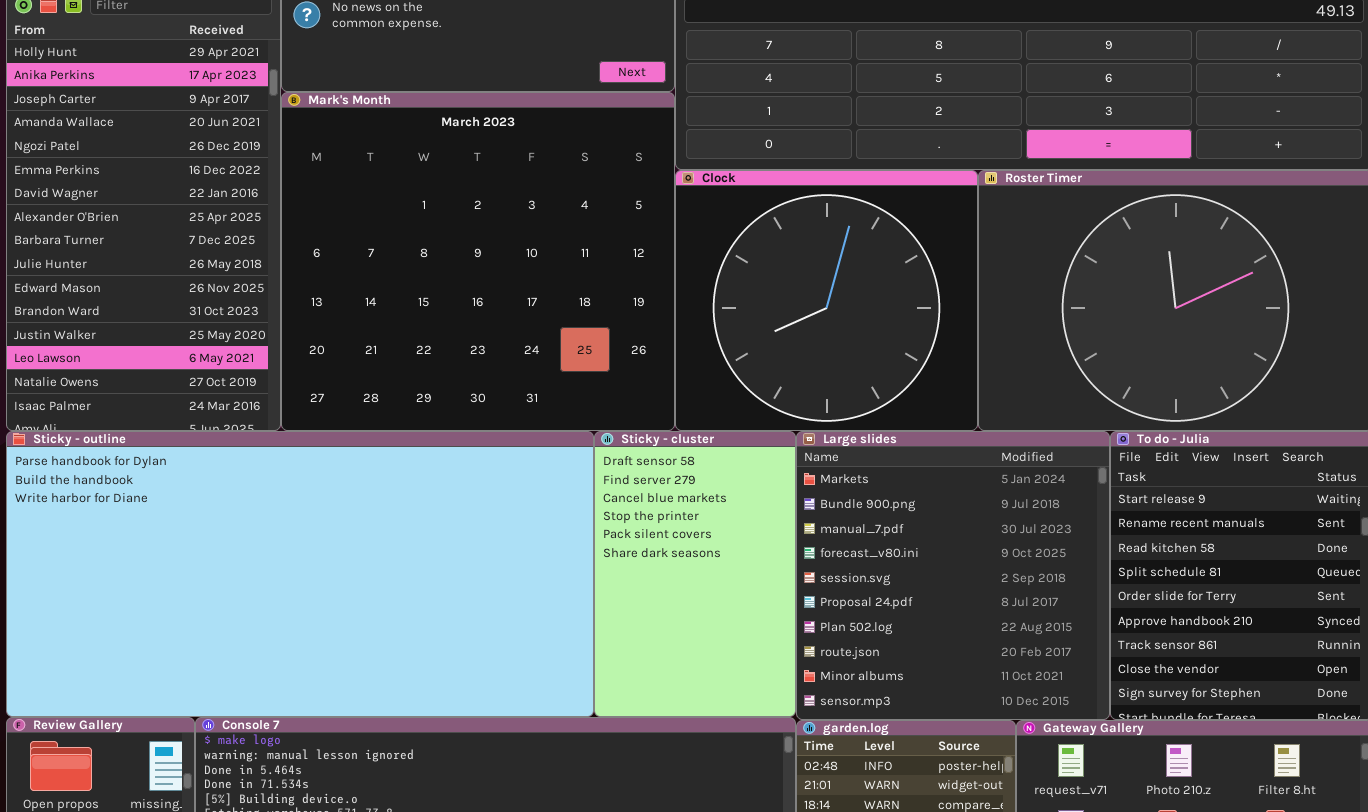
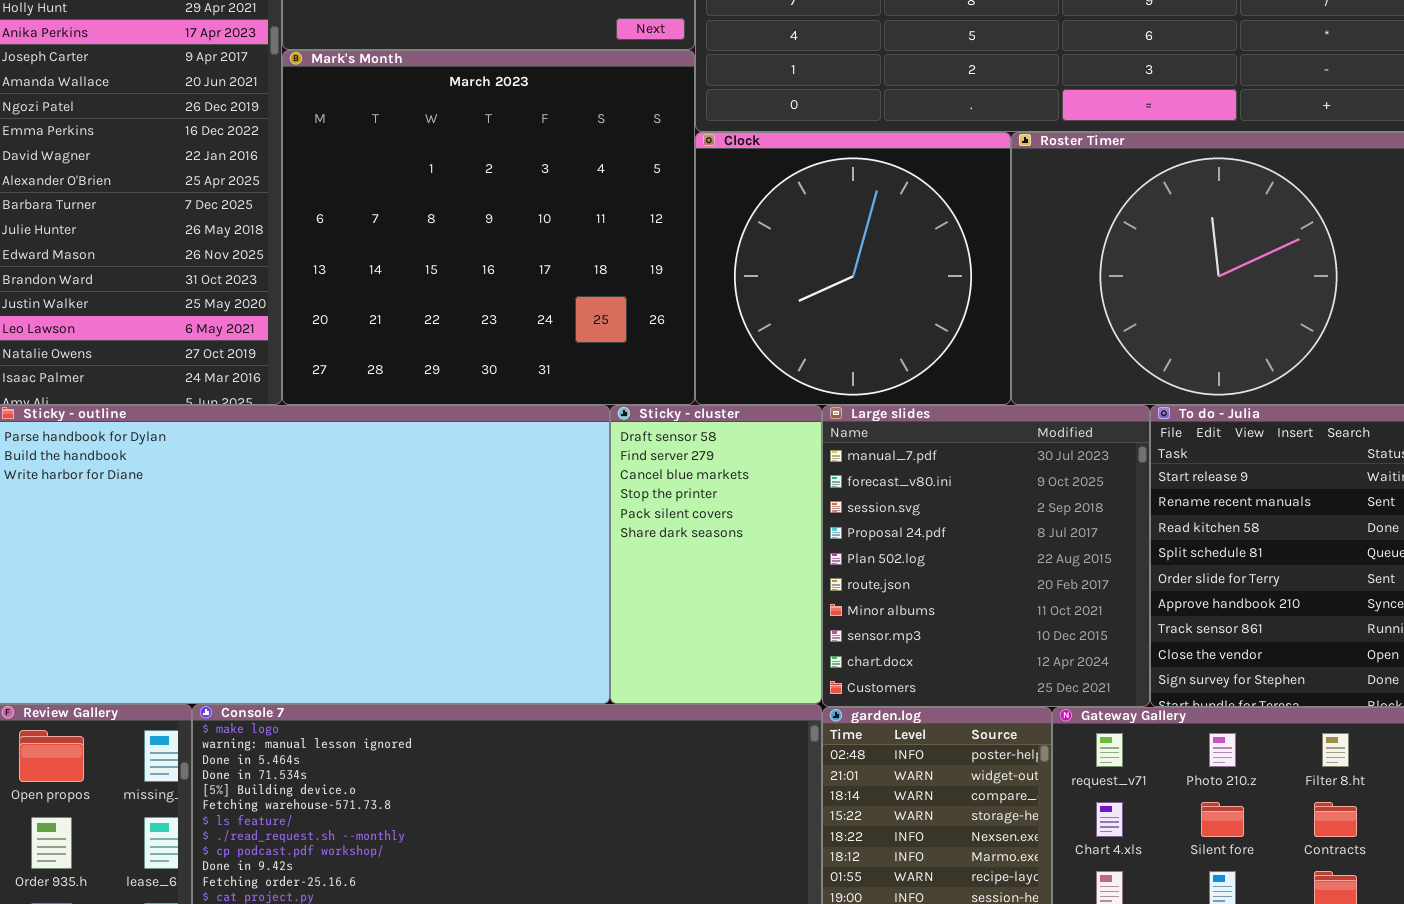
Large slides: [796,431,1110,720] -> [822,405,1150,707], scrolled down 2 rows

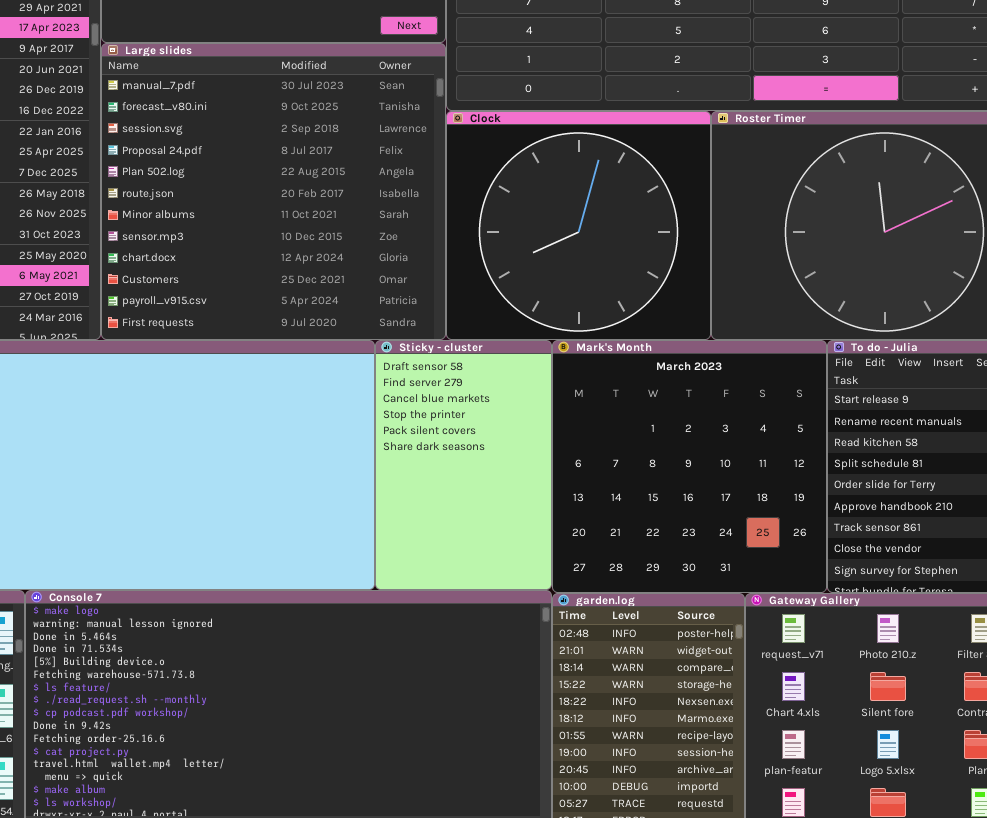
Mark's Month: [282,50,695,405] -> [552,340,827,593], moved, resized
Large slides: [822,405,1150,707] -> [101,43,446,340], moved, resized

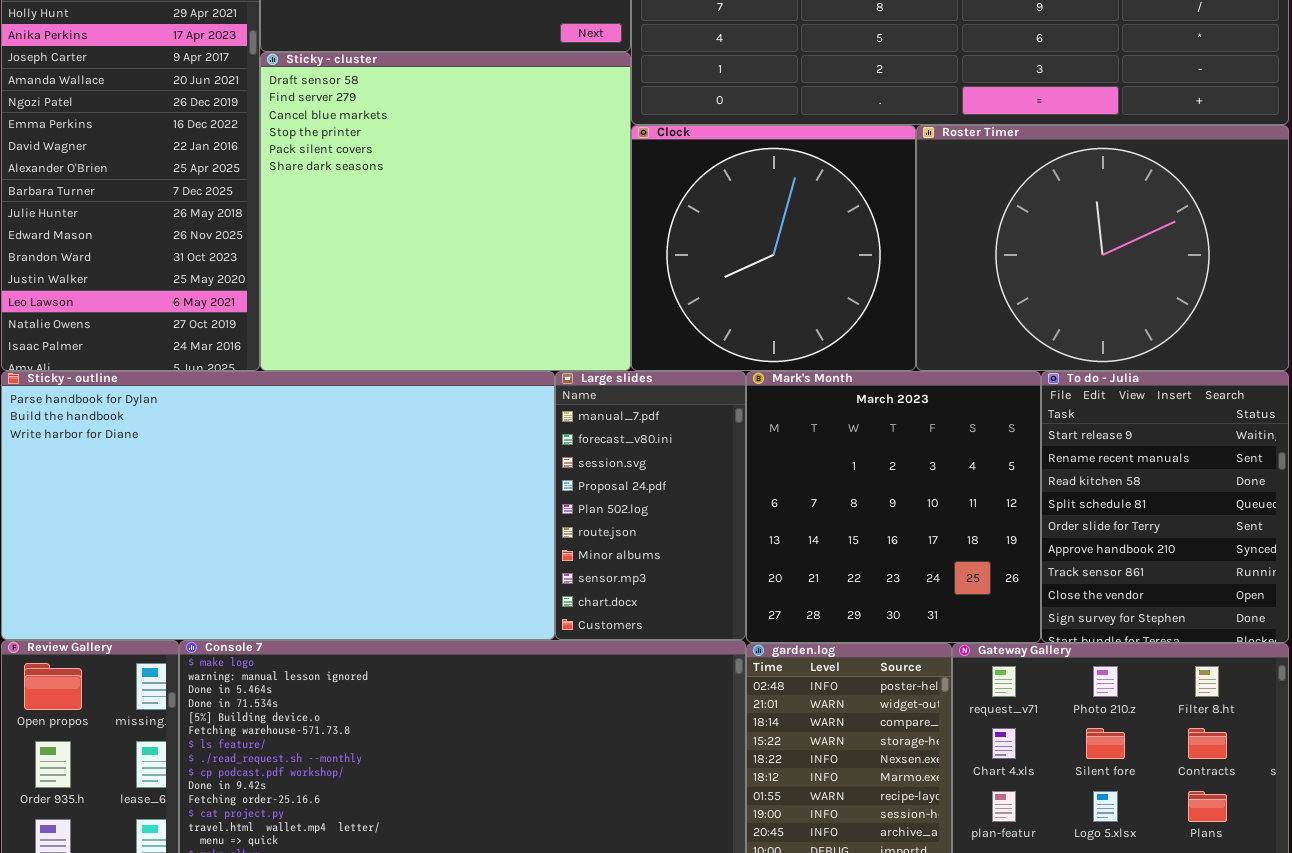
Large slides: [101,43,446,340] -> [555,371,746,640], moved, resized
Sticky - cluster: [375,340,552,590] -> [260,52,631,371], moved, resized

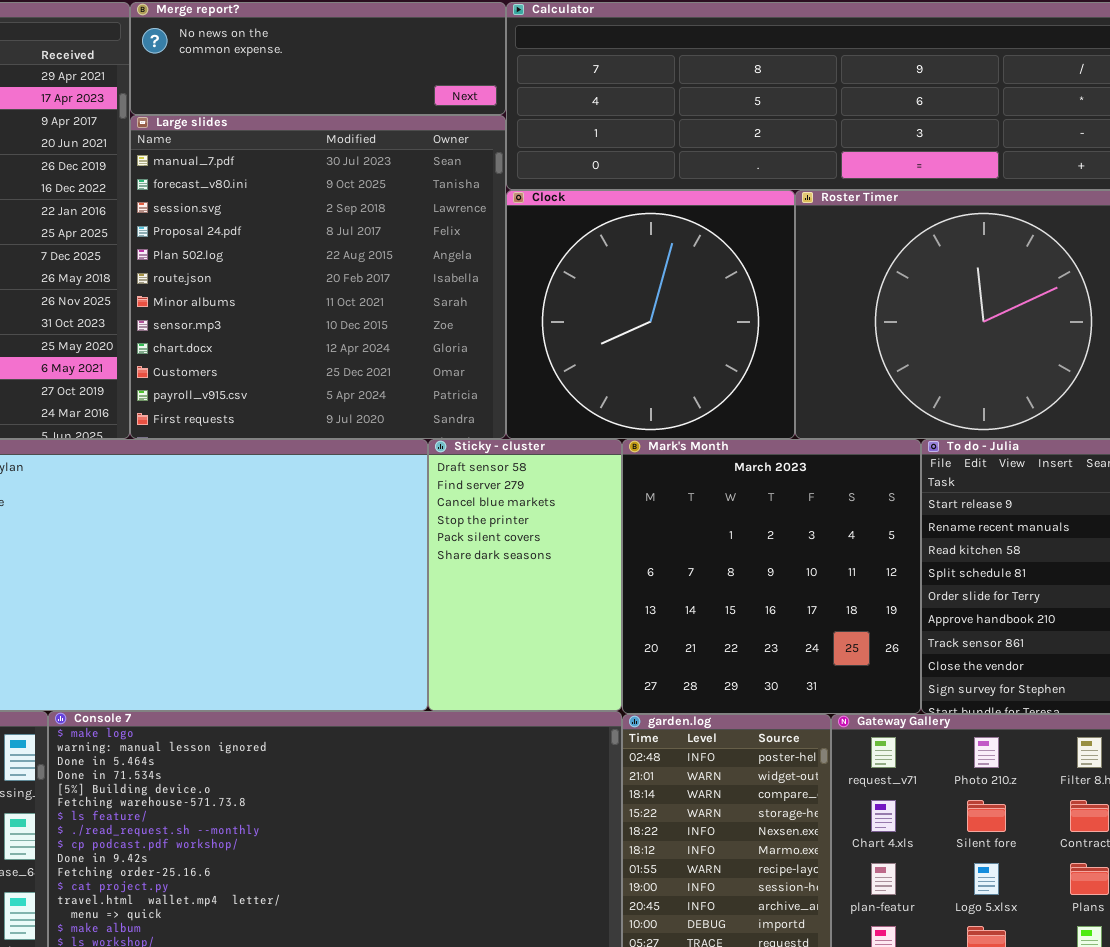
Sticky - cluster: [260,52,631,371] -> [428,439,622,711], moved, resized
Large slides: [555,371,746,640] -> [130,115,506,439], moved, resized

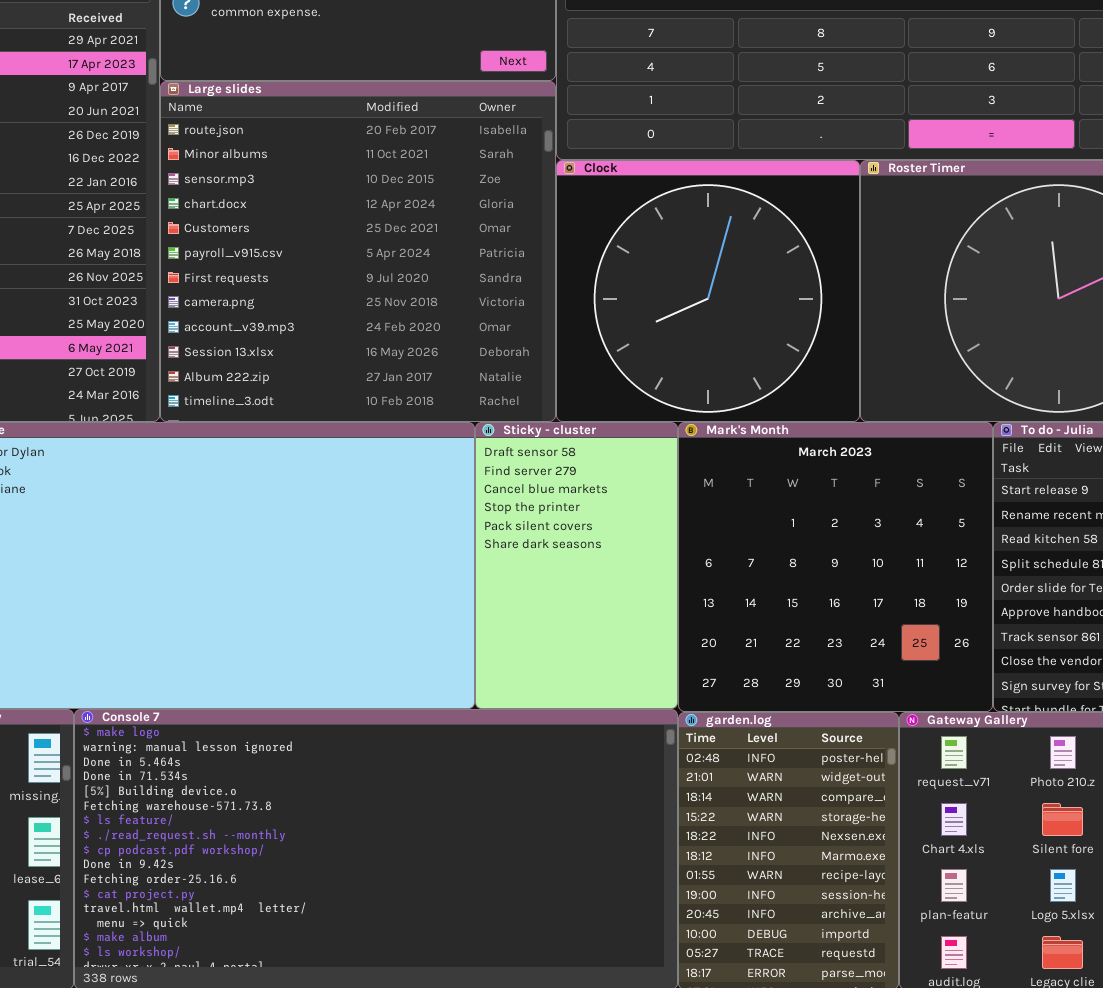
Large slides: [130,115,506,439] -> [160,81,556,422], scrolled down 5 rows

